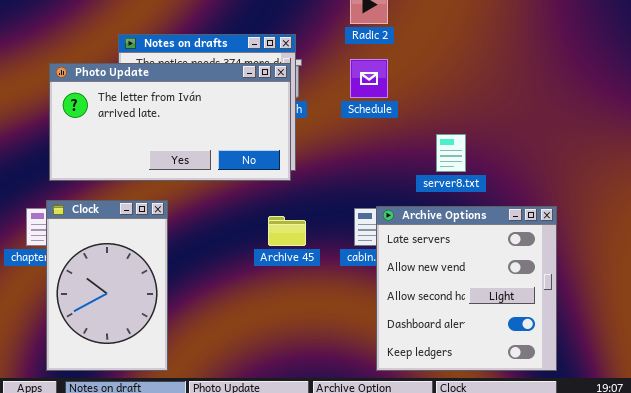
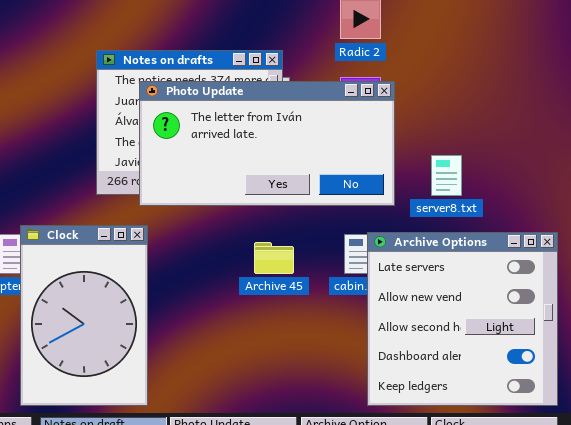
Photo Update: [49,63,291,181] -> [139,81,395,206], moved

